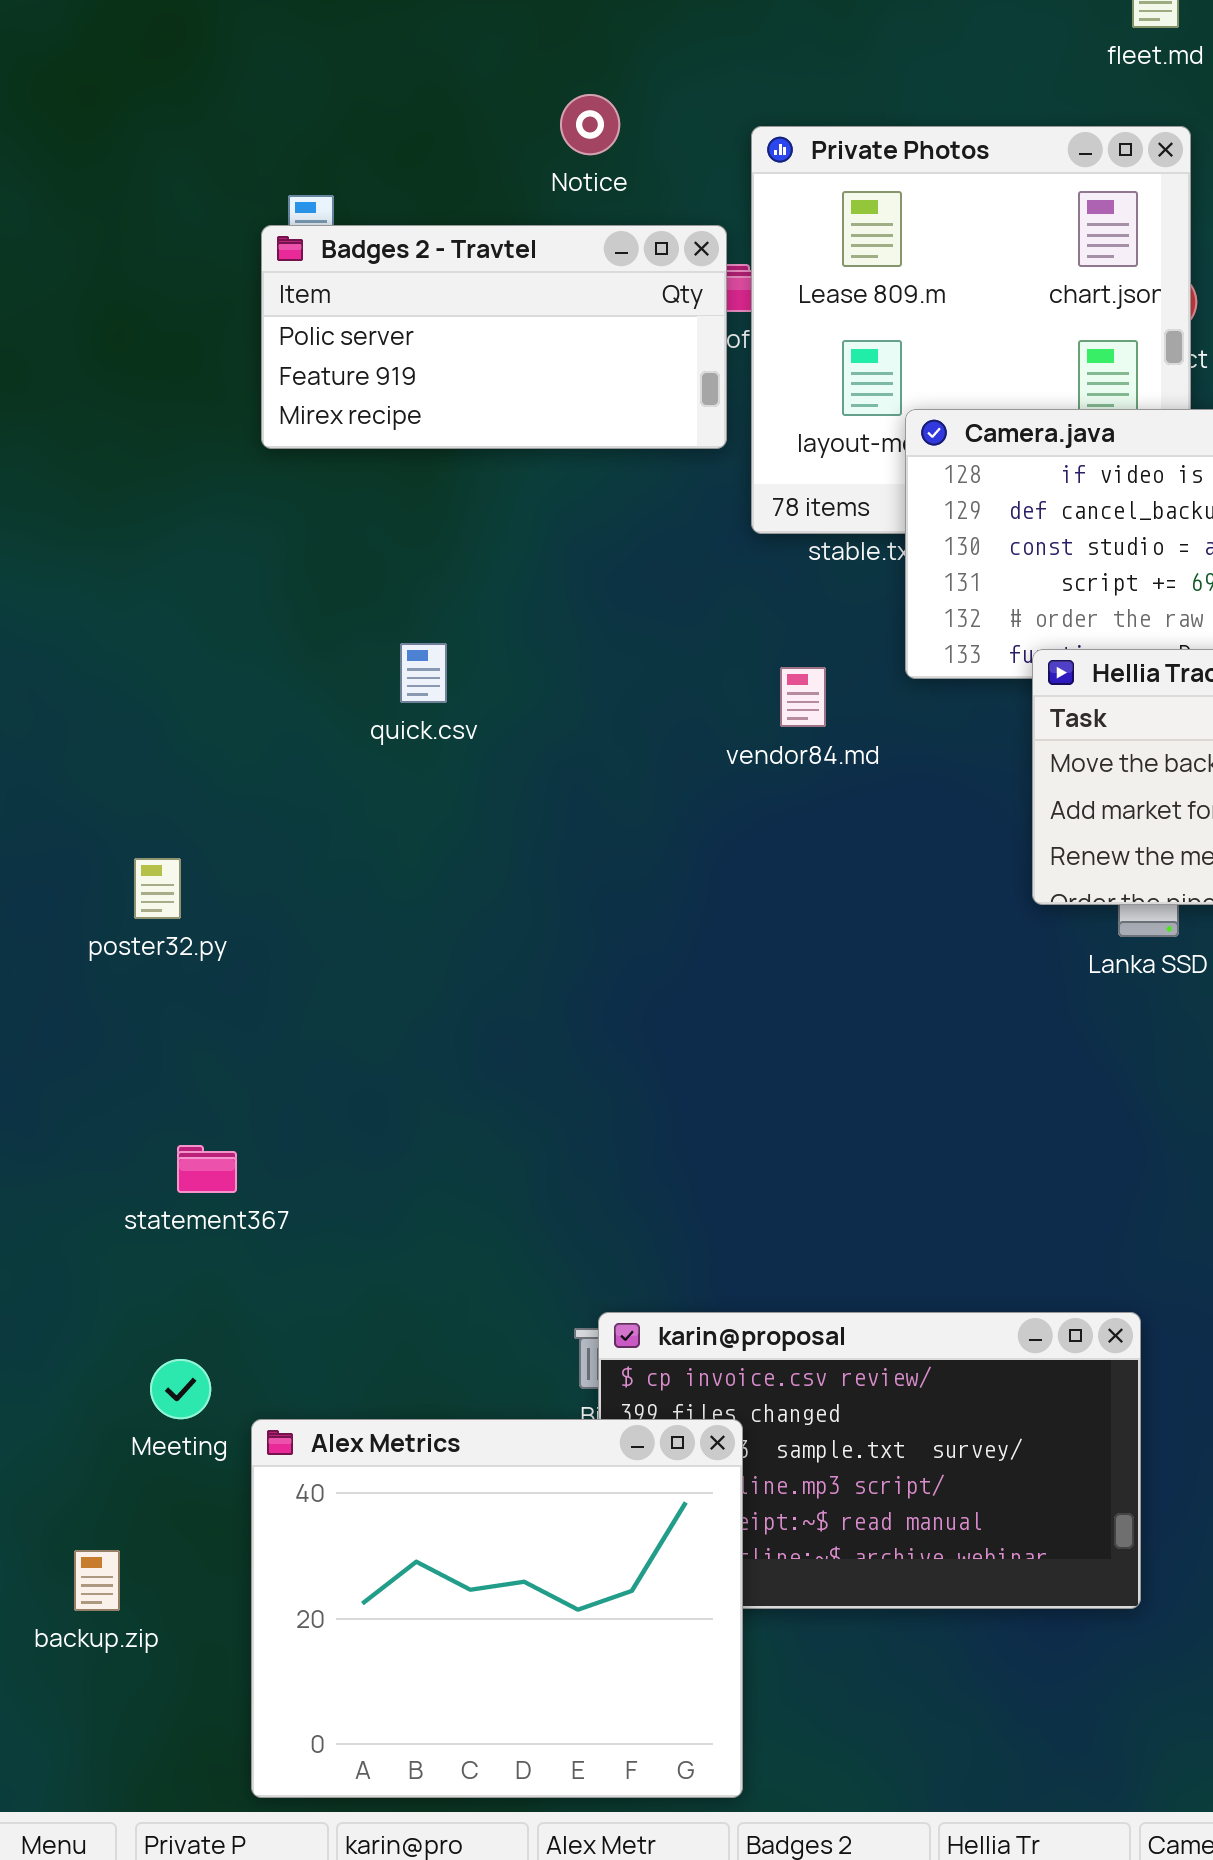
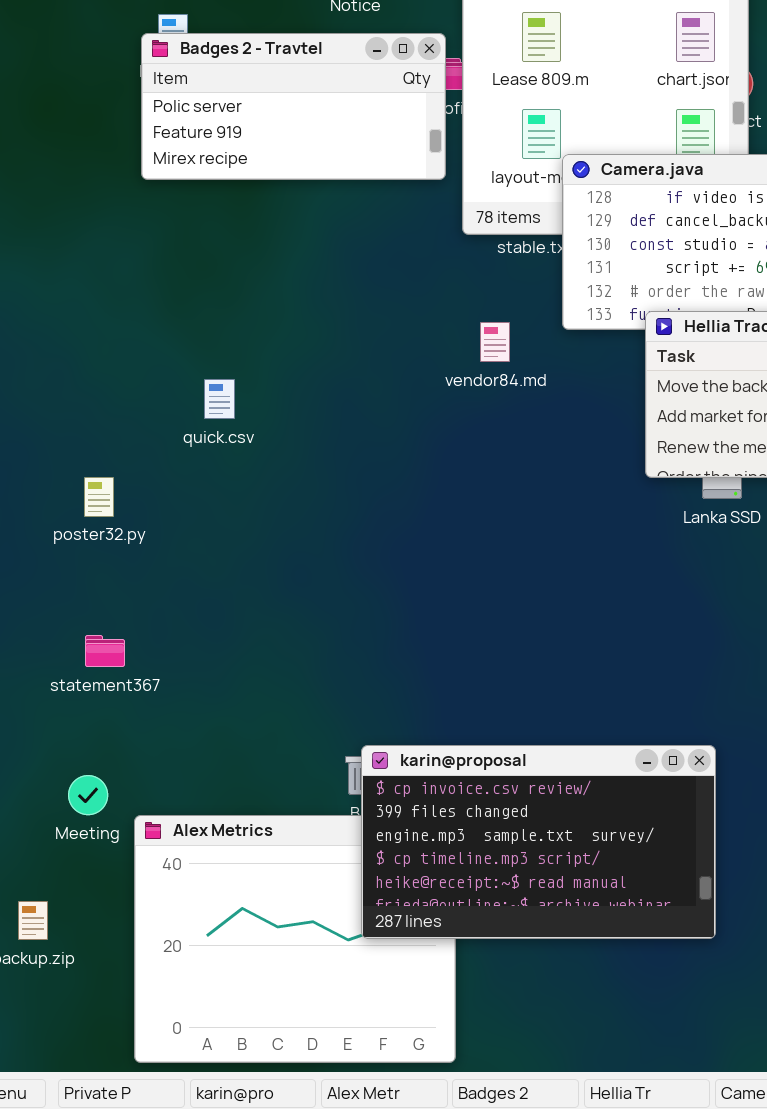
quick.csv: [400,643,447,703] -> [204,379,235,419], moved
poster32.py: [134,858,181,919] -> [84,477,114,517], moved
karin@proposal: [598,1312,1141,1609] -> [361,745,716,939], raised

